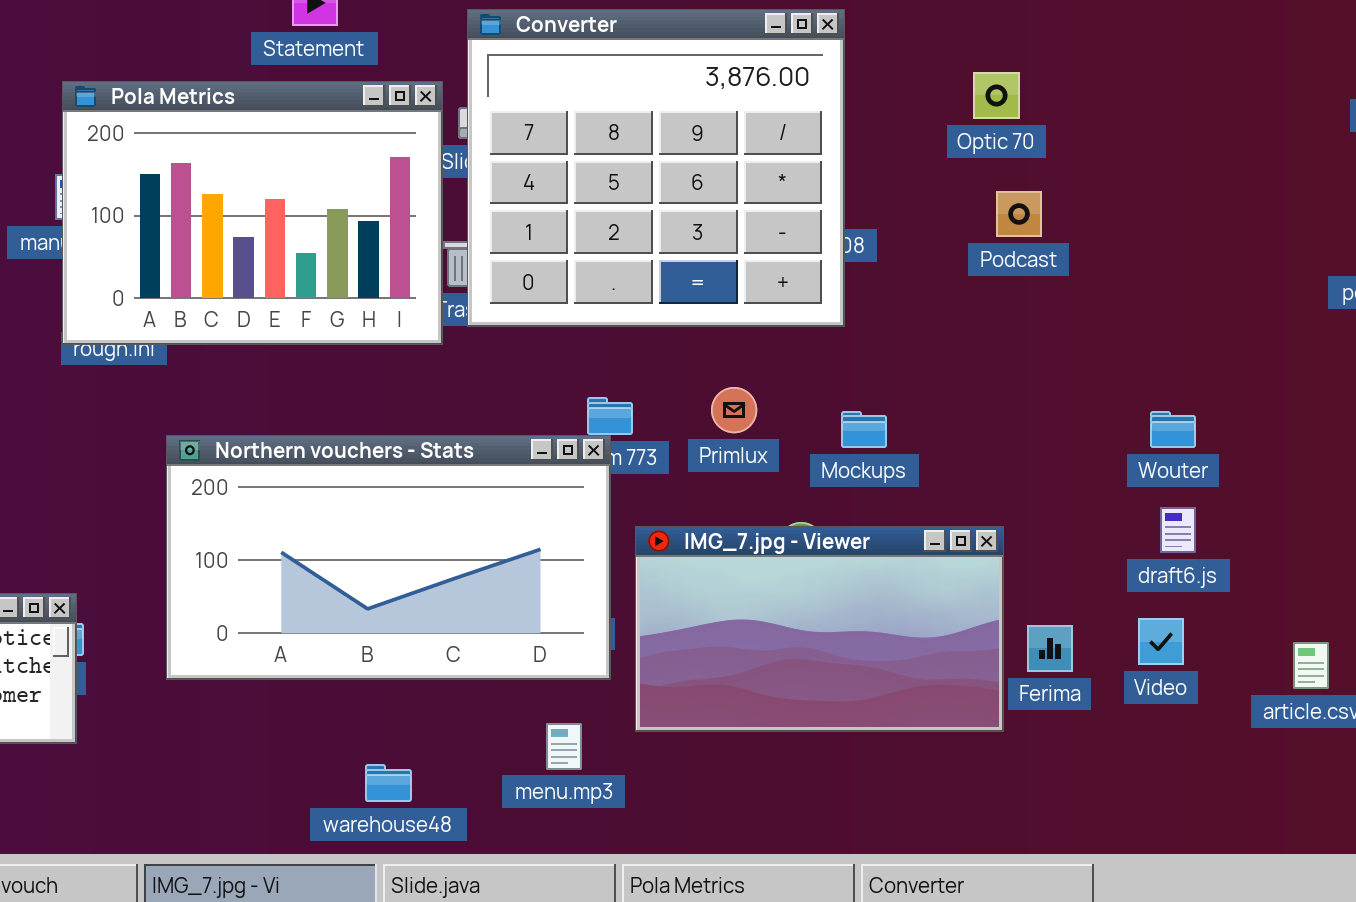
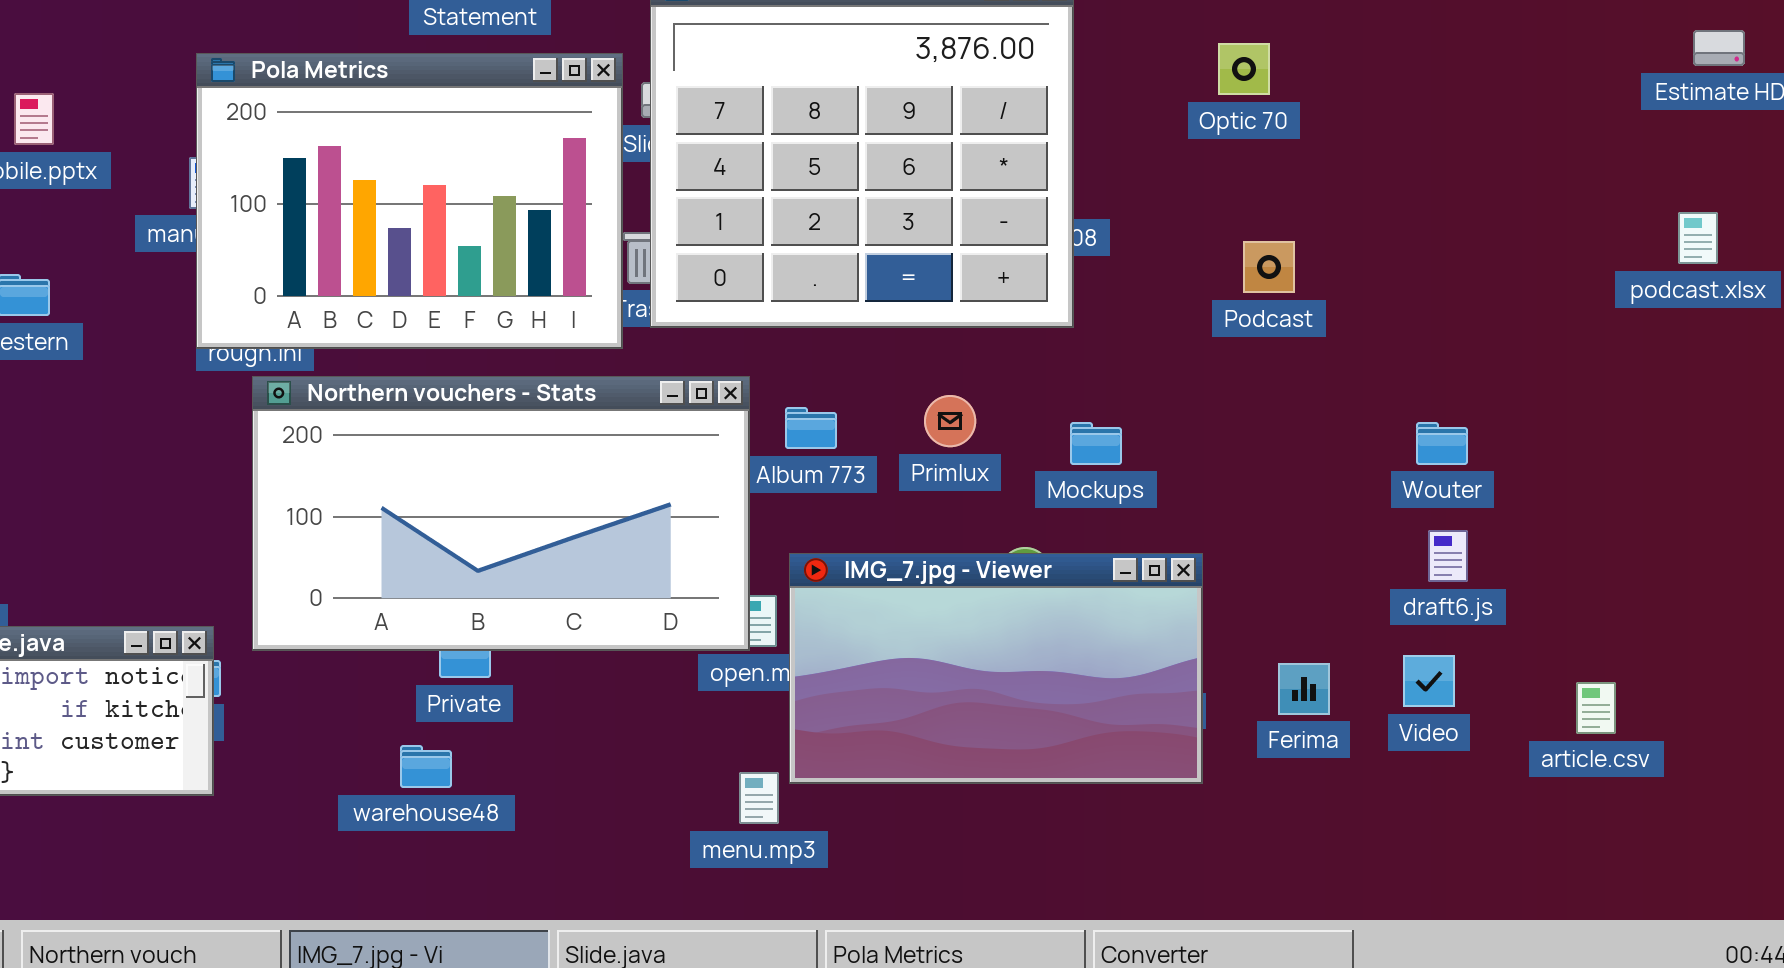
Podcast: [996,191,1042,237] -> [1243,241,1295,293], moved
Northern vouchers - Stats: [166,435,611,680] -> [252,376,750,651], moved
IMG_7.jpg - Viewer: [635,526,1004,732] -> [789,553,1203,784], moved
warehouse48: [365,764,412,802] -> [400,745,452,788], moved

